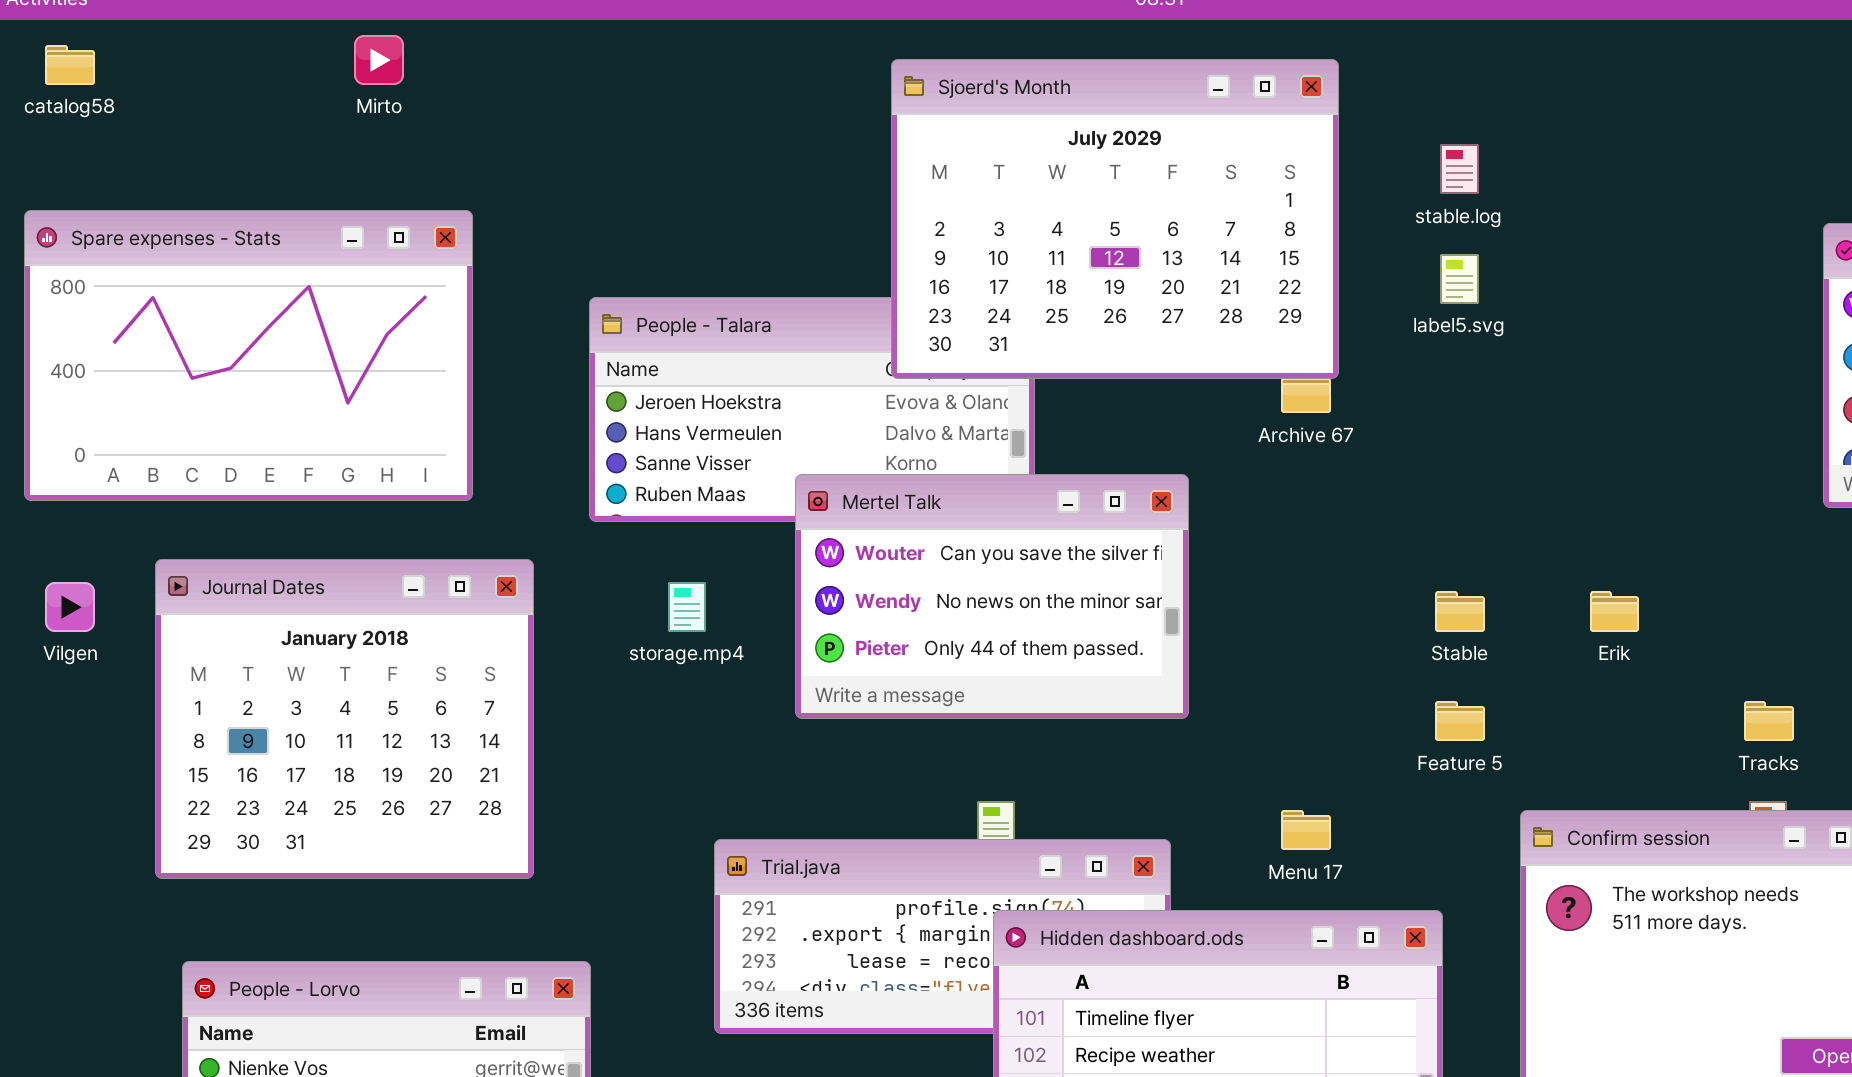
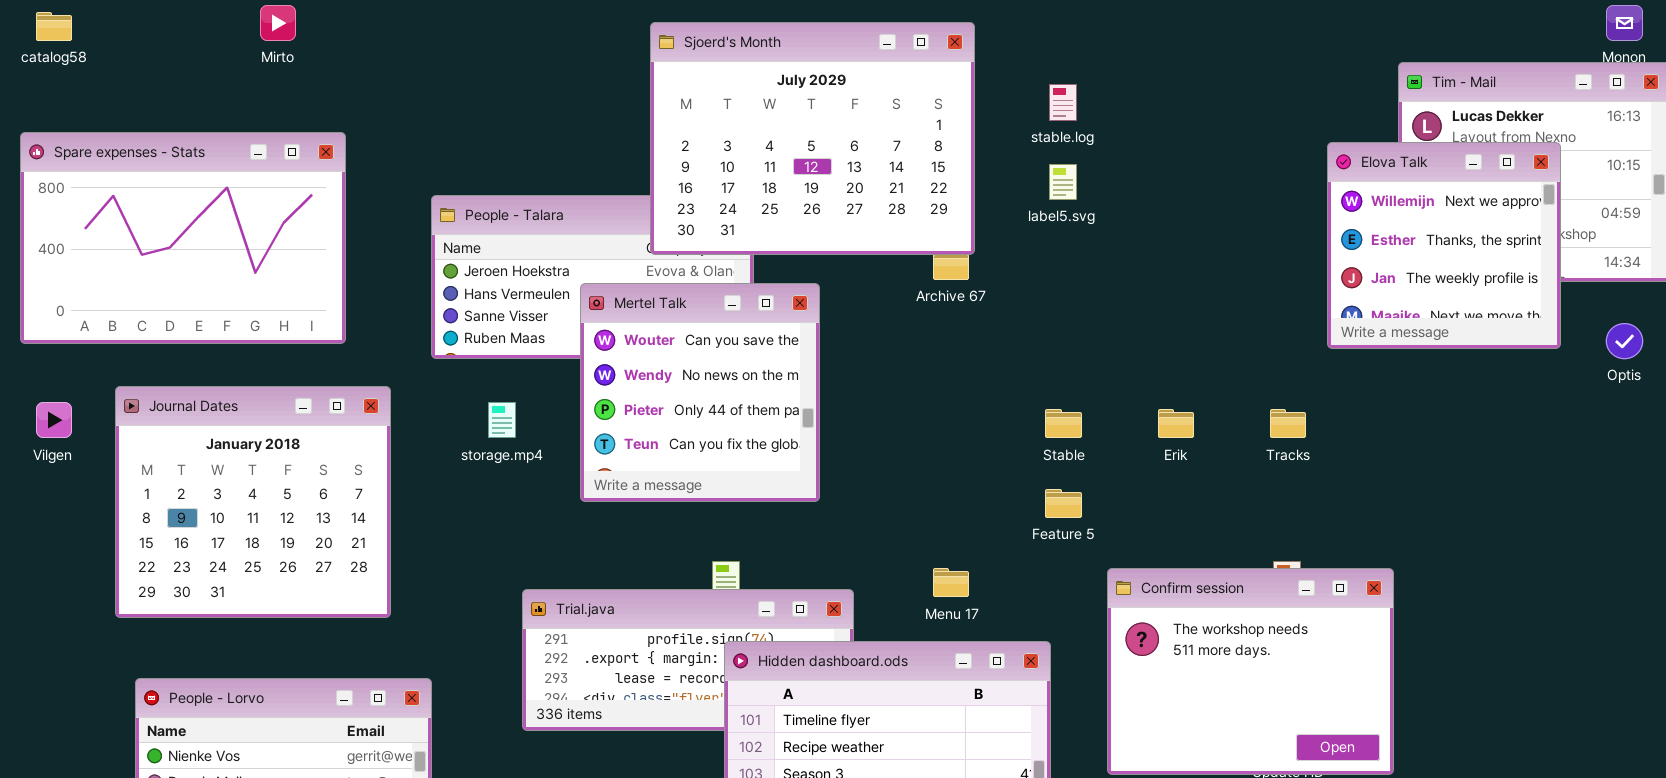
Mertel Talk: [795,474,1189,719] -> [580,283,820,502], resized
Tracks: [1744,701,1794,741] -> [1270,409,1306,438], moved

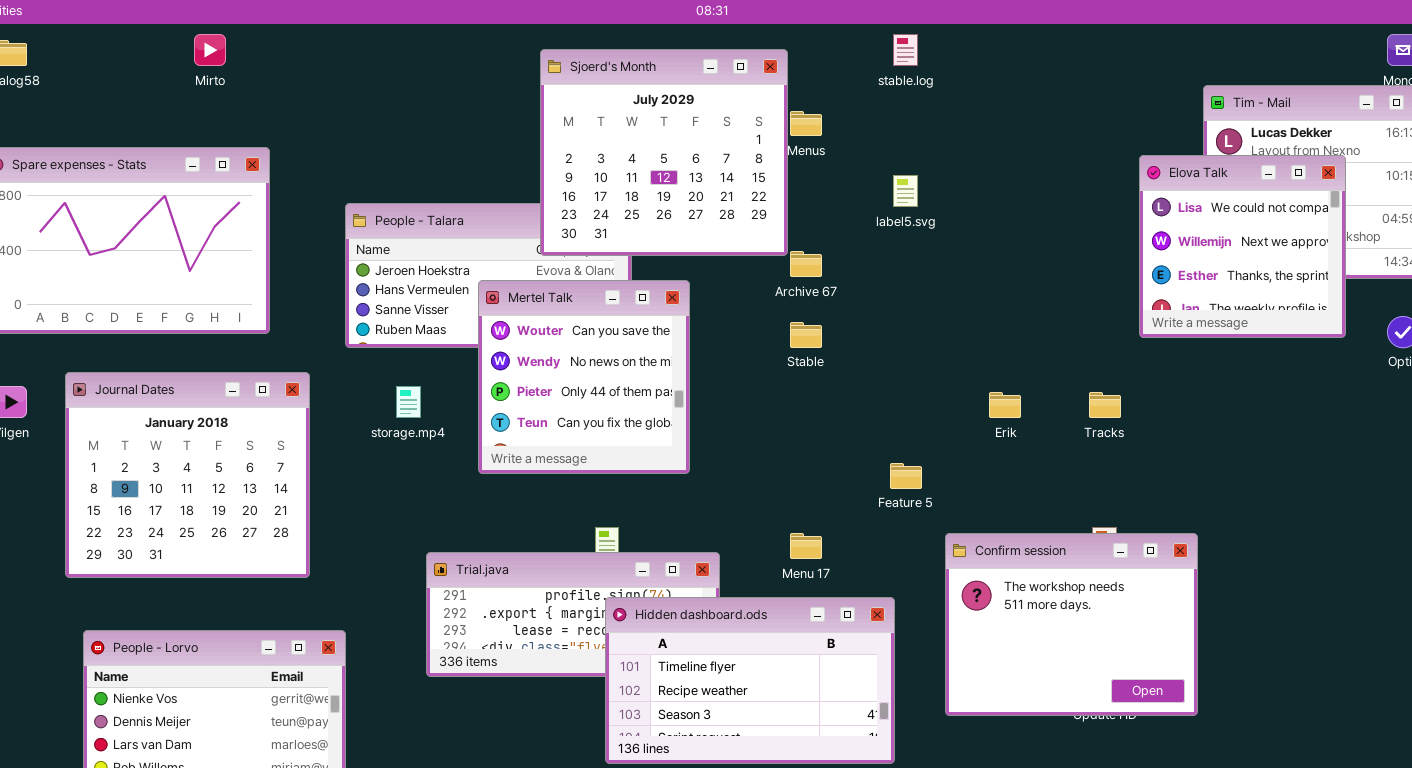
Sjoerd's Month: [650,22,975,255] -> [540,49,788,256], resized
stable.log: [1049,84,1077,121] -> [893,34,918,66], moved
Elova Talk: [1327,142,1561,349] -> [1139,155,1346,338], scrolled up 1 row
Stable: [1045,409,1082,438] -> [790,322,822,348], moved

